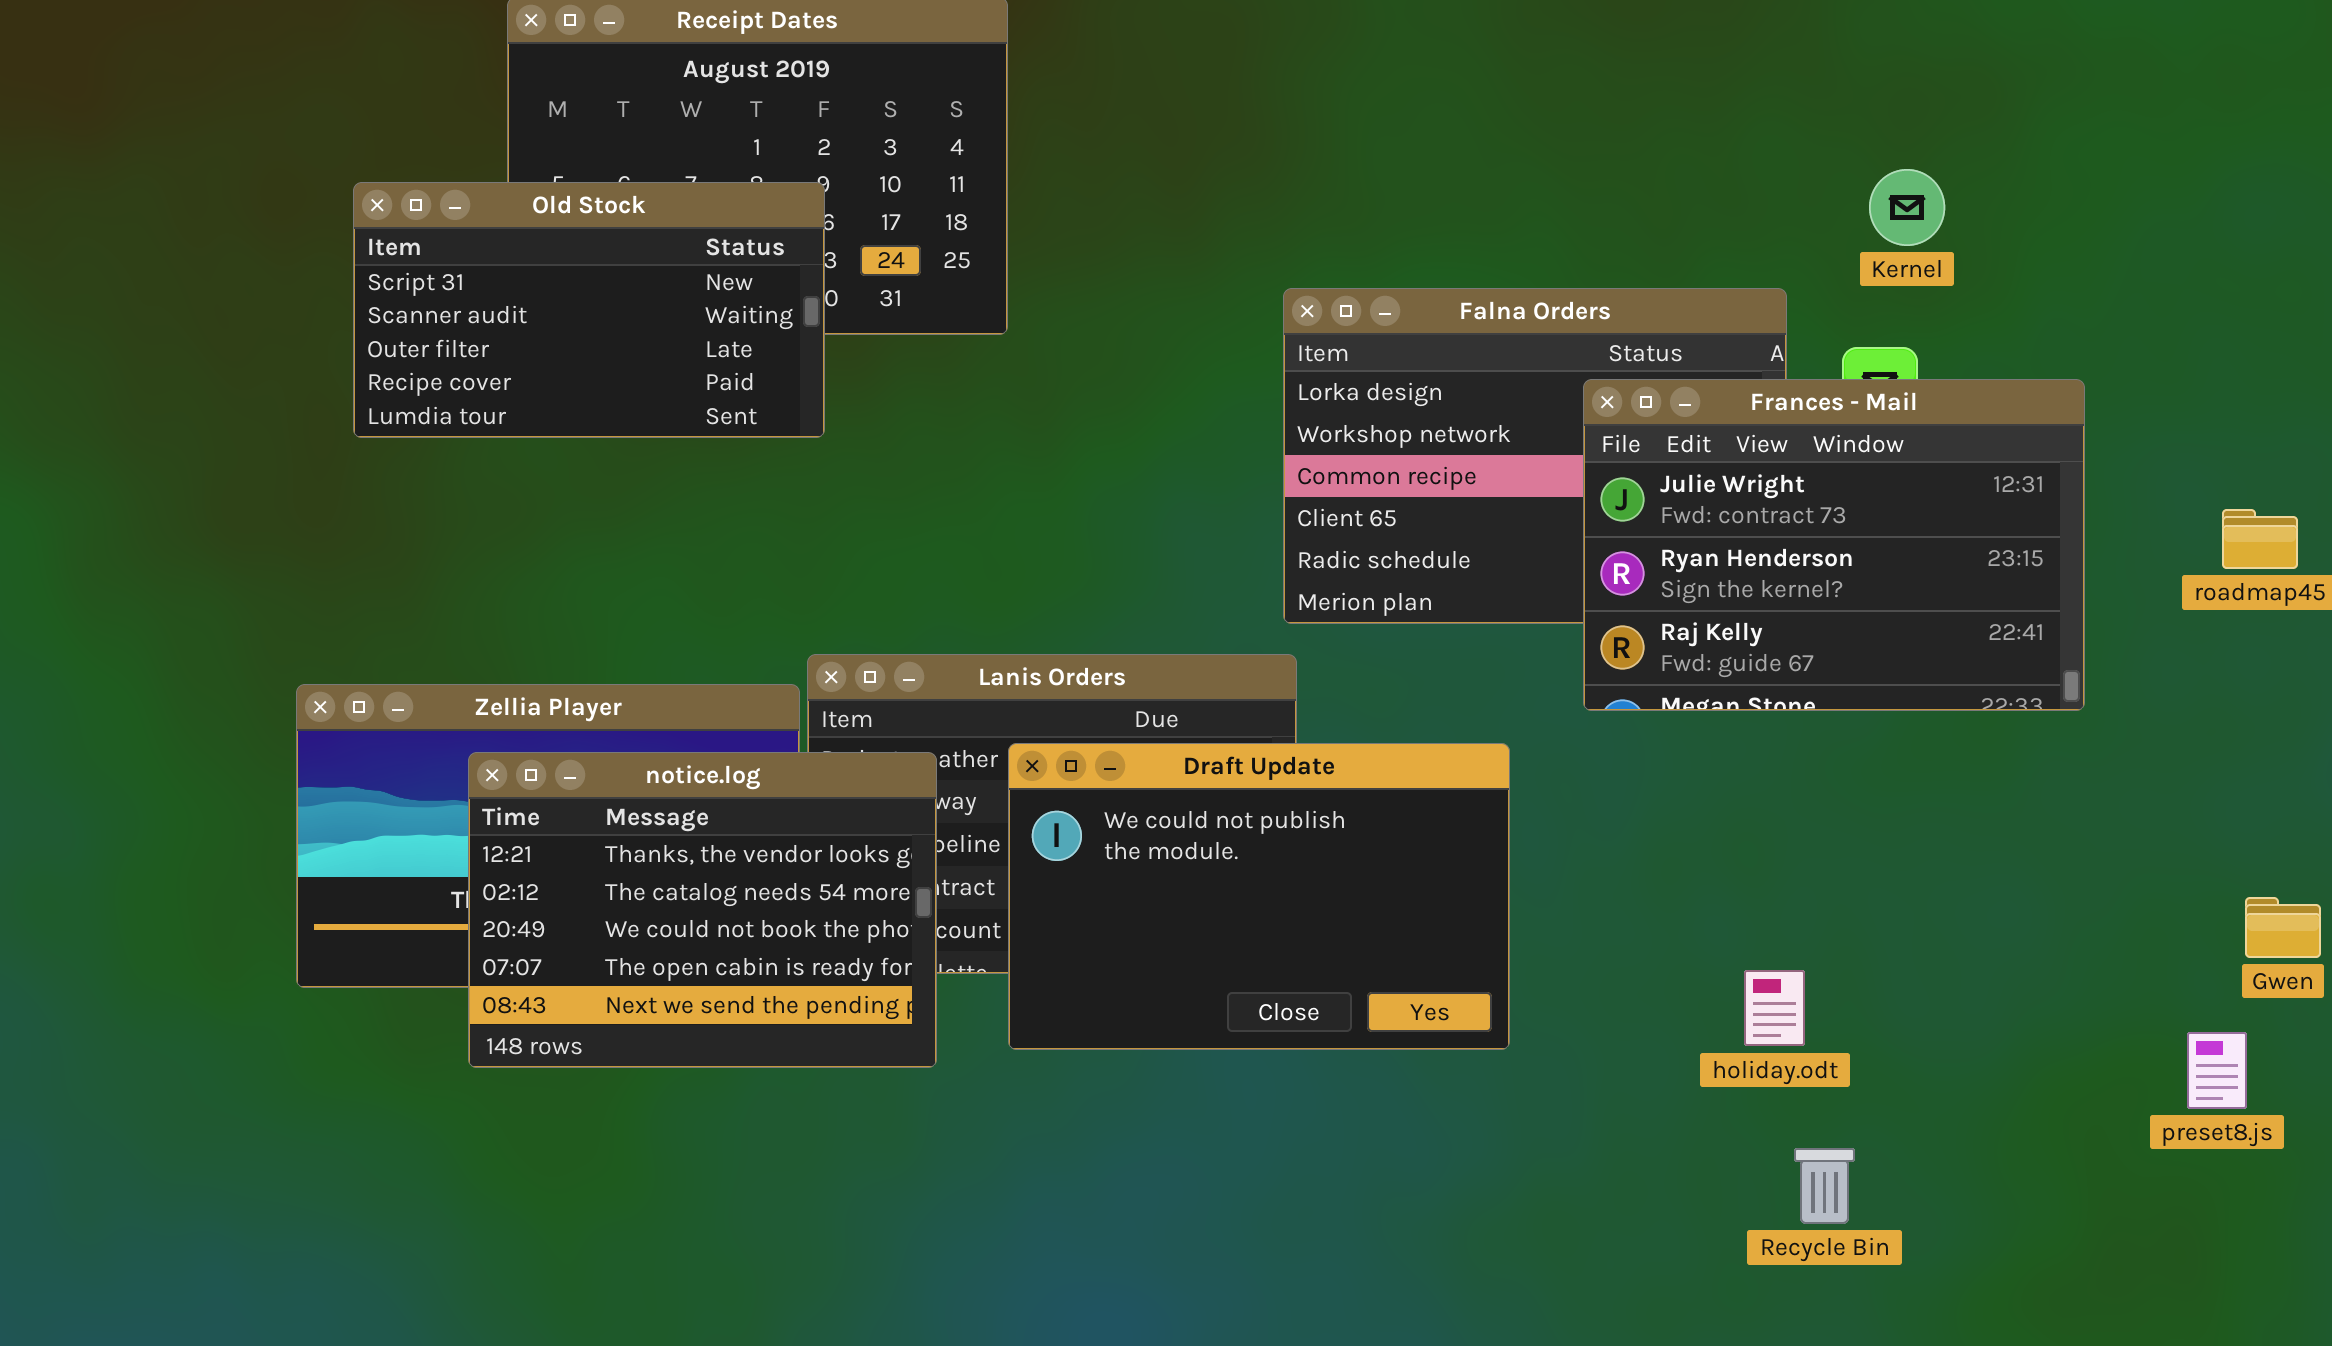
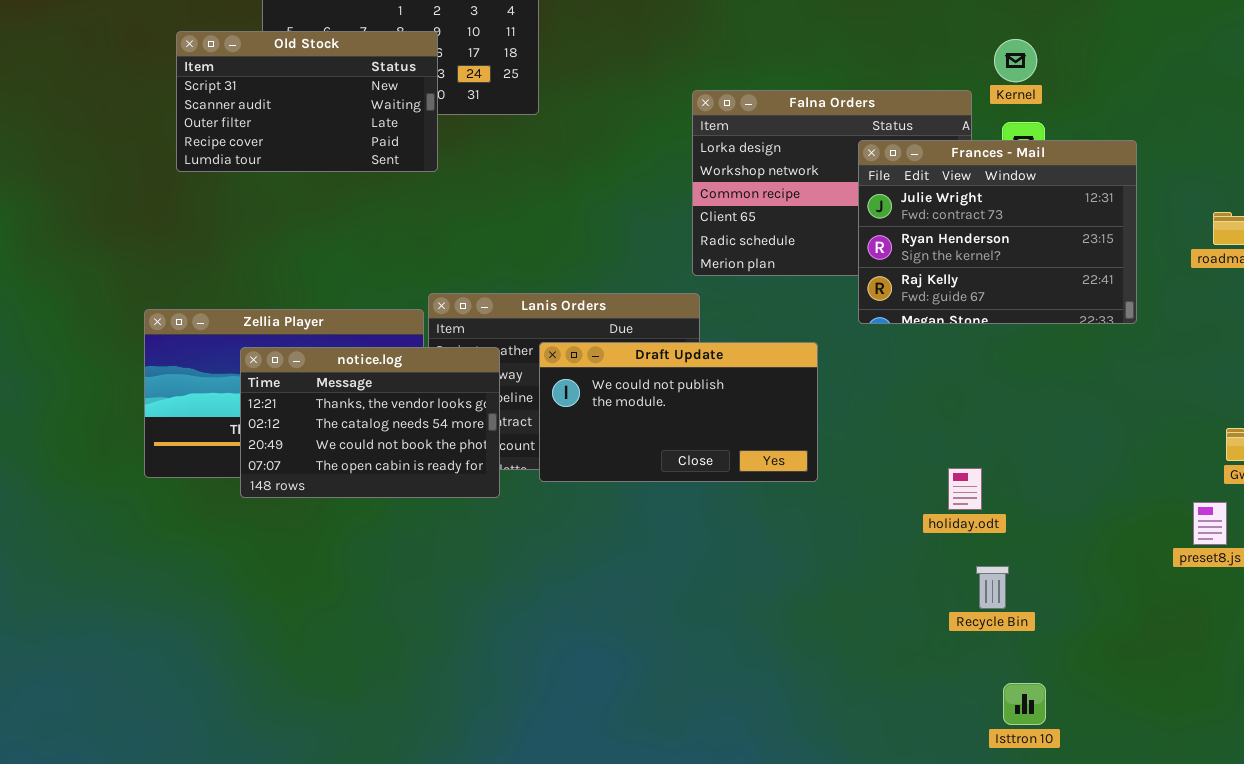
Kernel: [1869,169,1945,246] -> [994,39,1037,82], moved
Draft Update: [1008,743,1510,1050] -> [539,342,818,482], resized
notice.log: [468,752,937,1068] -> [240,347,500,498], resized

